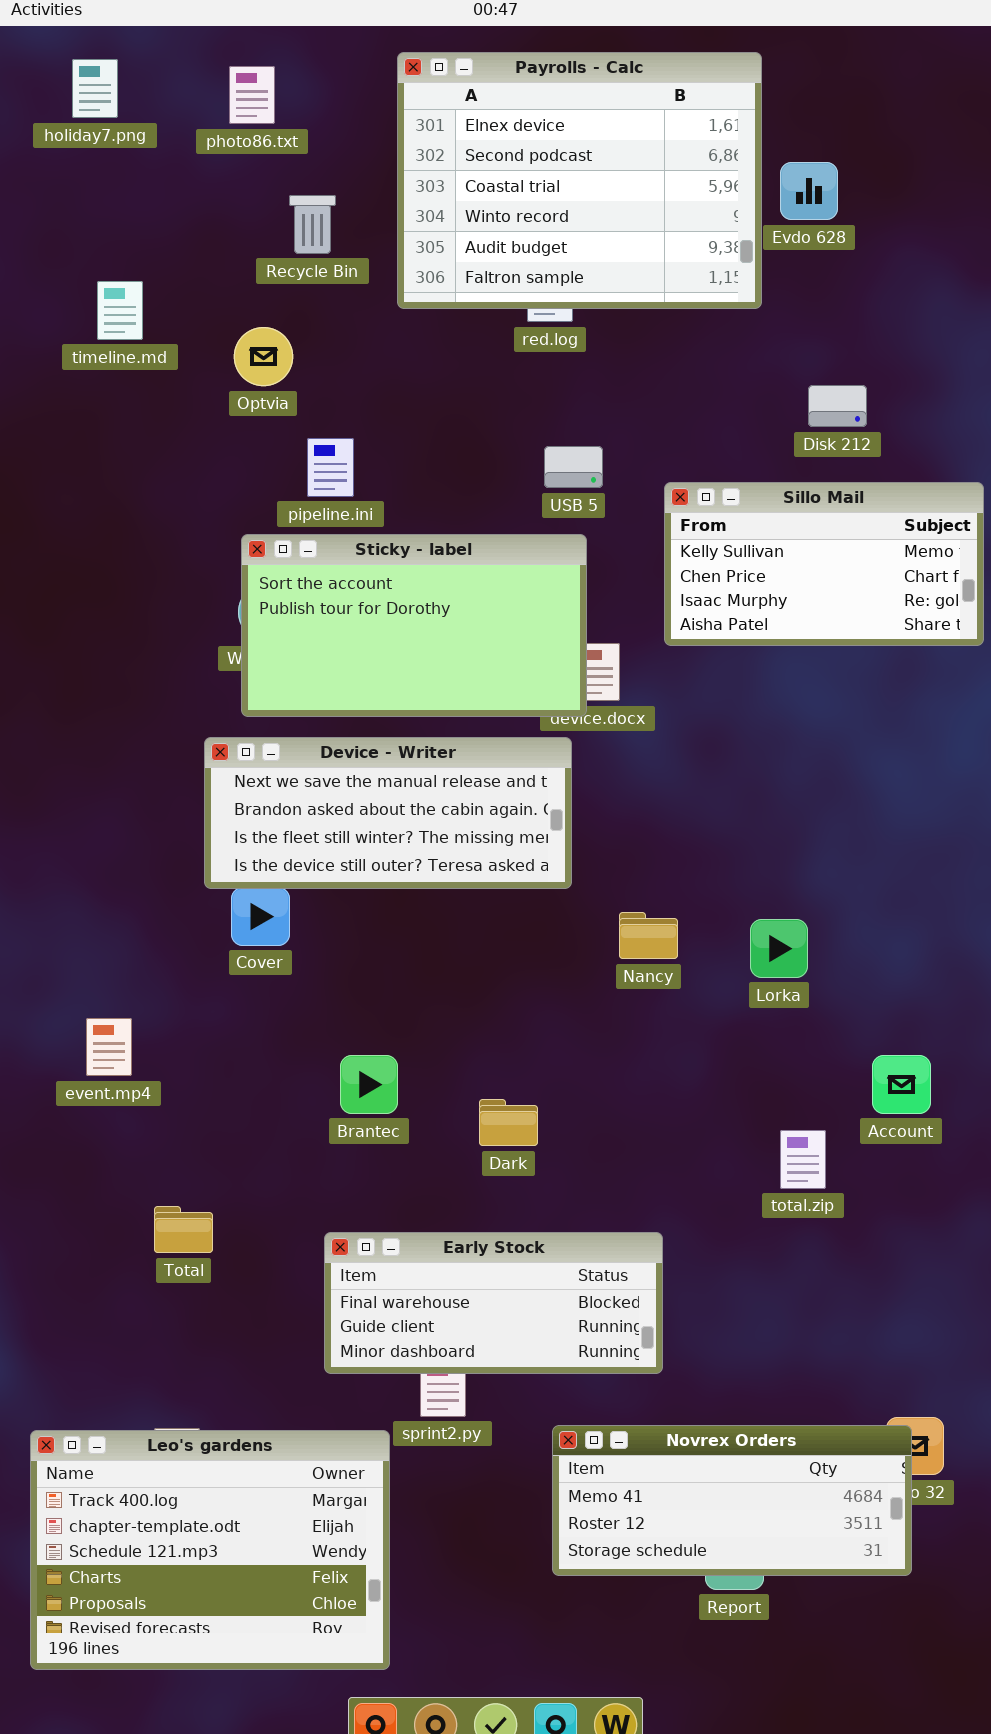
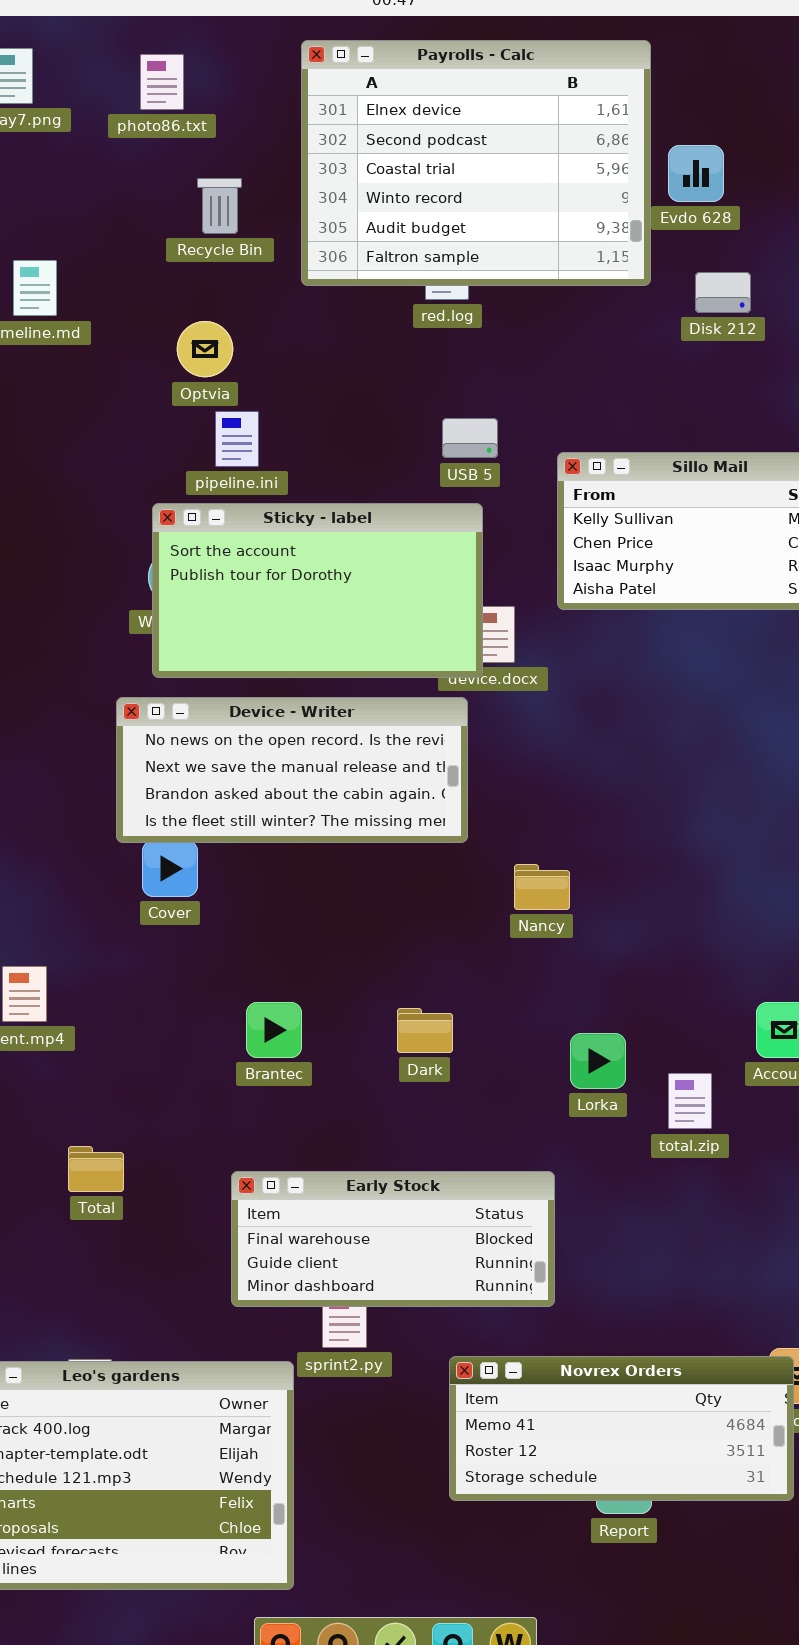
Optvia: [234,327,293,386] -> [177,321,233,377], moved
Disk 212: [808,385,867,427] -> [695,272,751,313], moved
Device - Writer: [204,737,572,889] -> [116,697,468,843], scrolled up 1 row
Lorka: [750,919,808,978] -> [570,1033,626,1089], moved
Dark: [479,1099,538,1146] -> [397,1008,453,1053], moved

